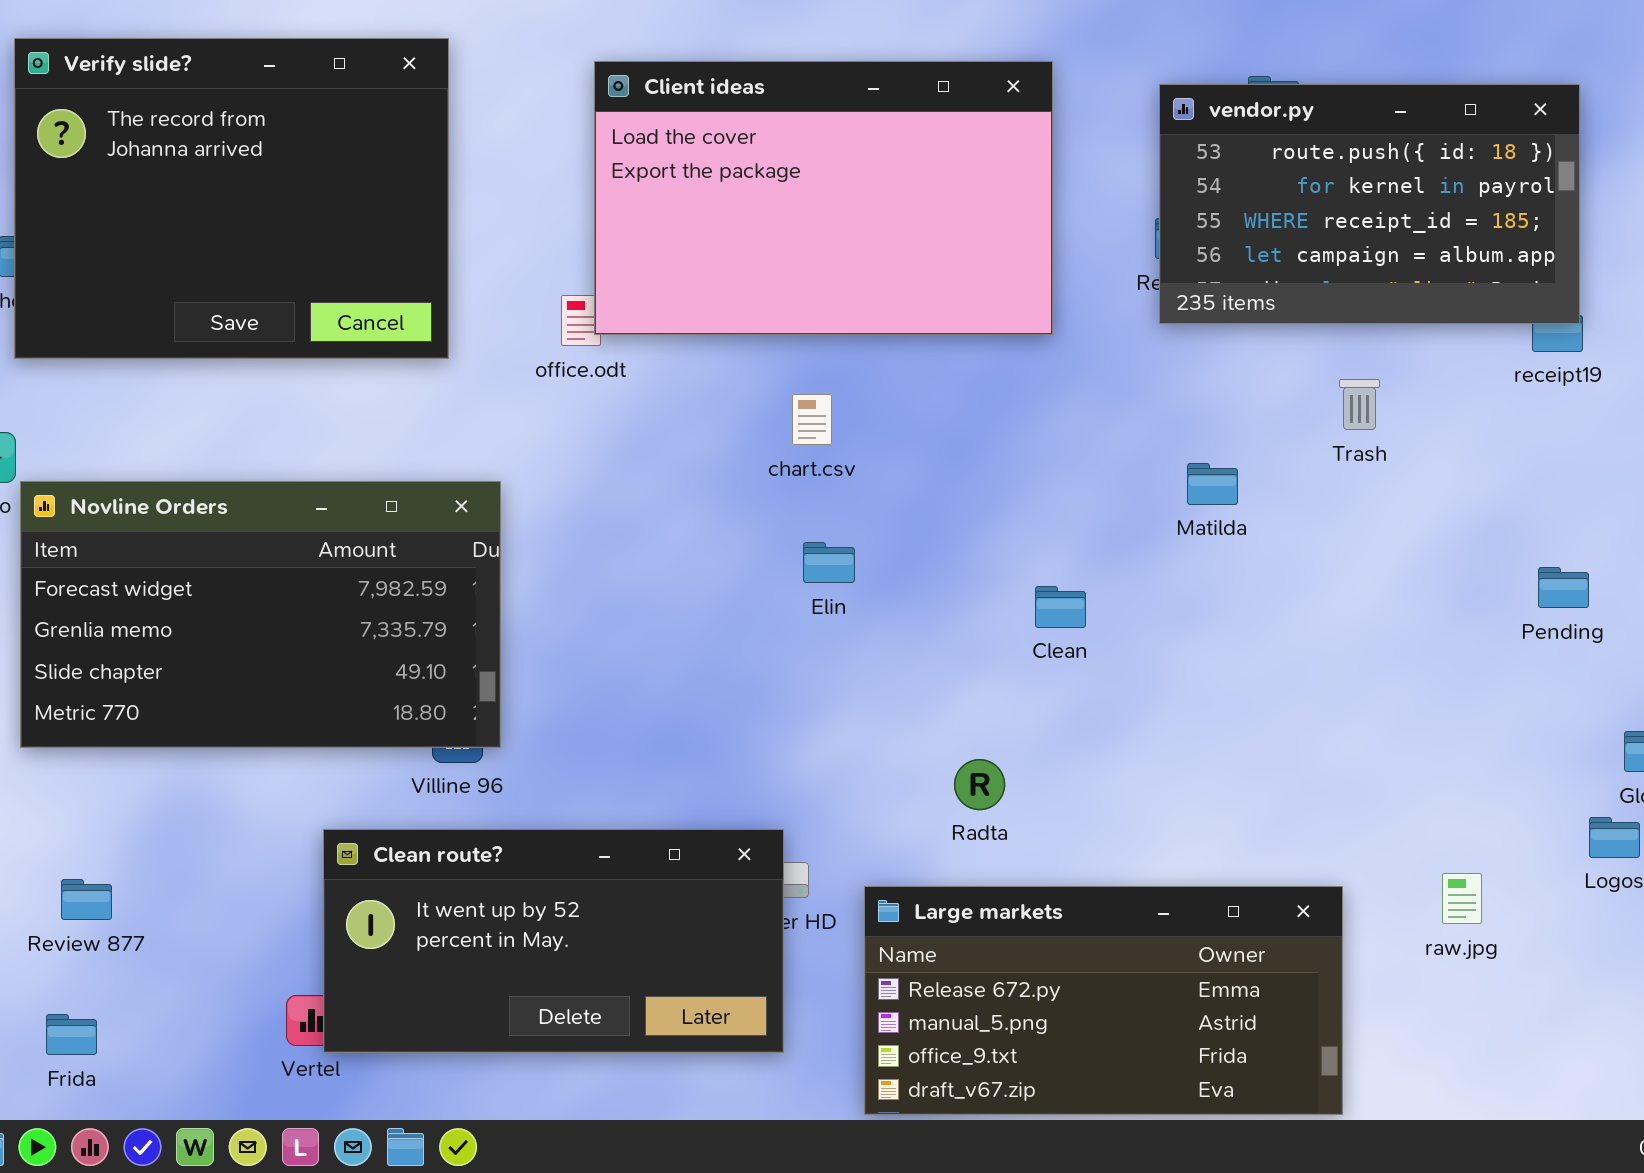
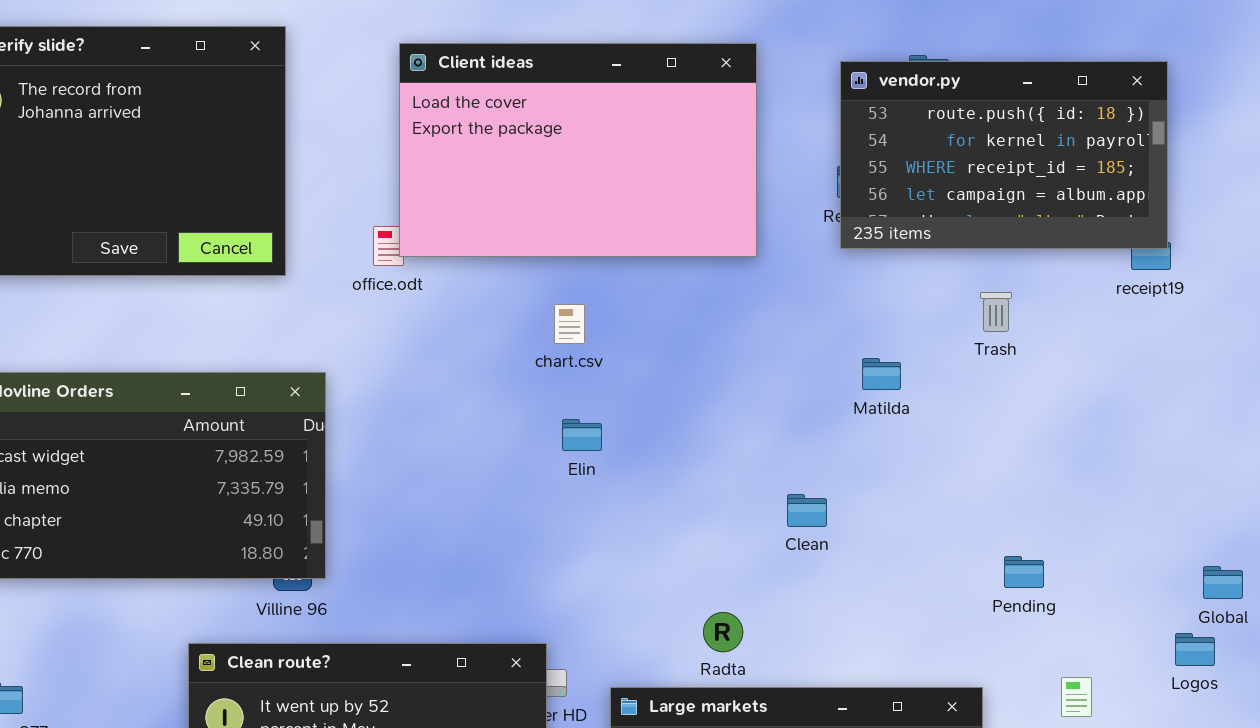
Pending: [1538,567,1589,608] -> [1004,556,1044,588], moved
Clean: [1035,586,1086,628] -> [787,494,827,527], moved
Radta: [954,759,1005,810] -> [703,612,743,652], moved

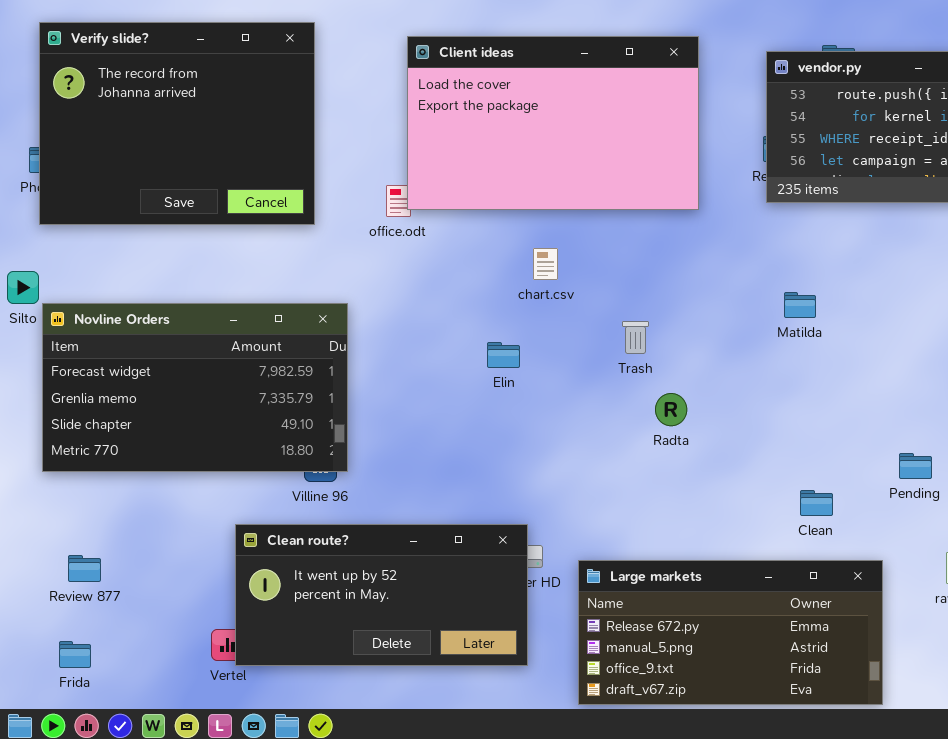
Trash: [980,292,1012,332] -> [622,321,649,354], moved
Elin: [562,419,602,451] -> [487,342,520,368], moved
Clean: [787,494,827,527] -> [800,490,833,516], moved
Radta: [703,612,743,652] -> [655,393,687,426], moved

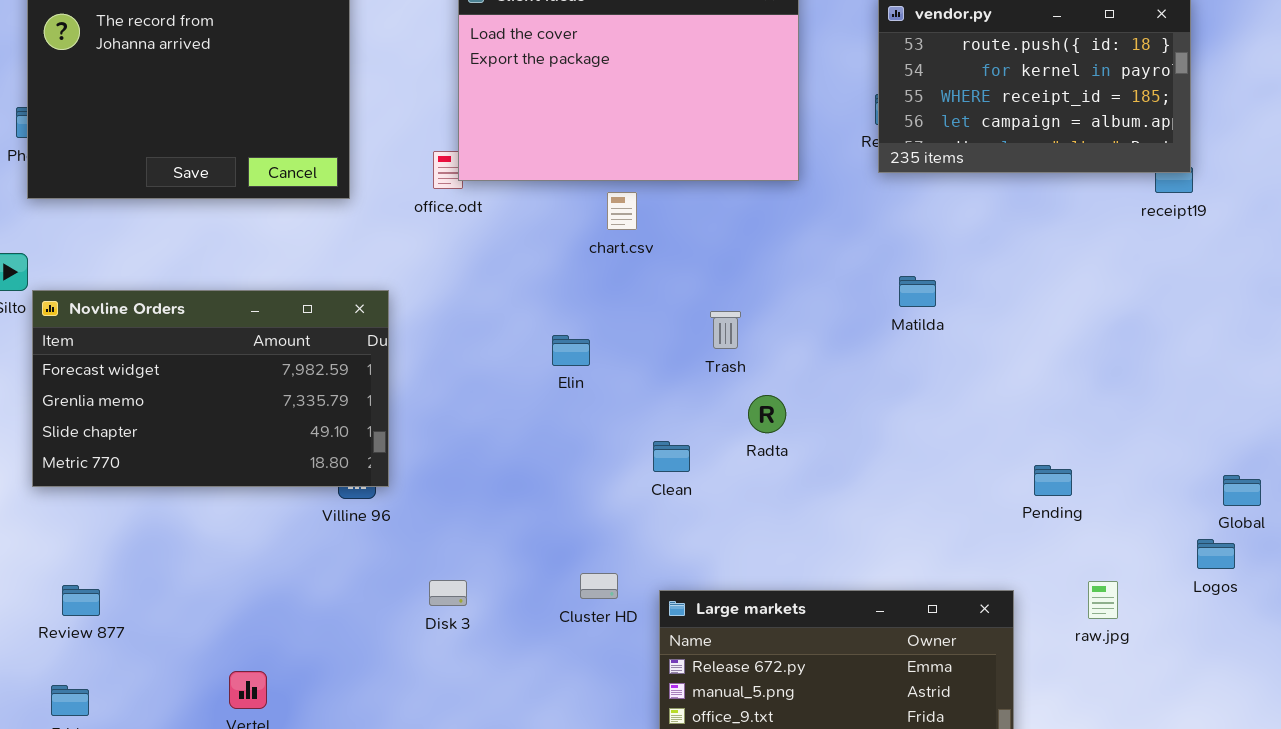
chart.csv: [533,248,558,280] -> [607,192,637,230], moved
Clean: [800,490,833,516] -> [653,441,690,472], moved
Clean route?: [235,524,528,666] -> none, closed

